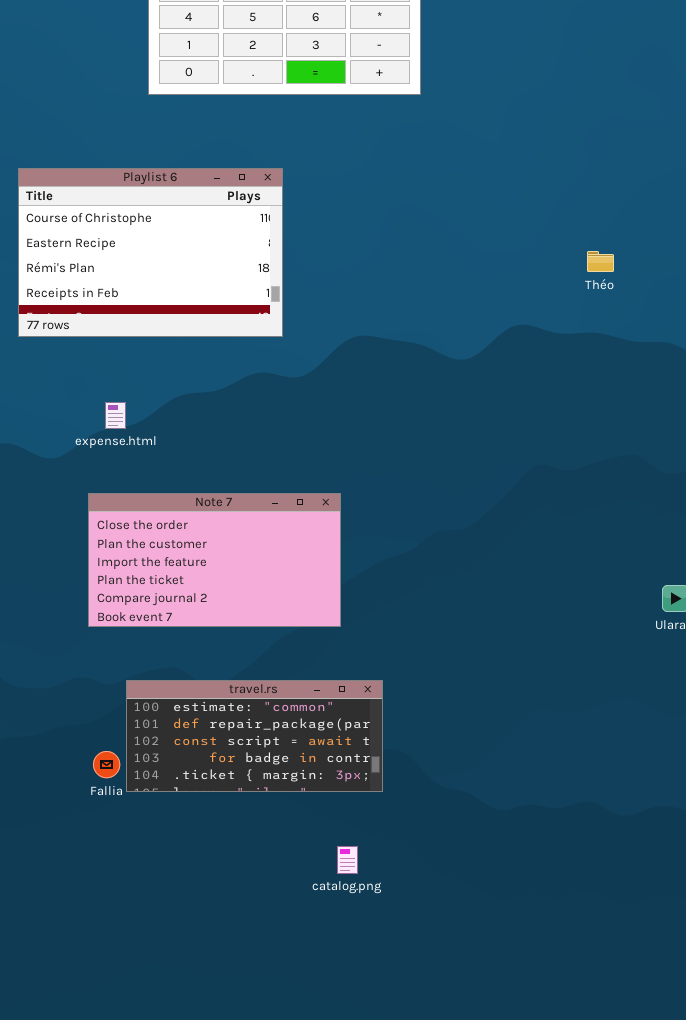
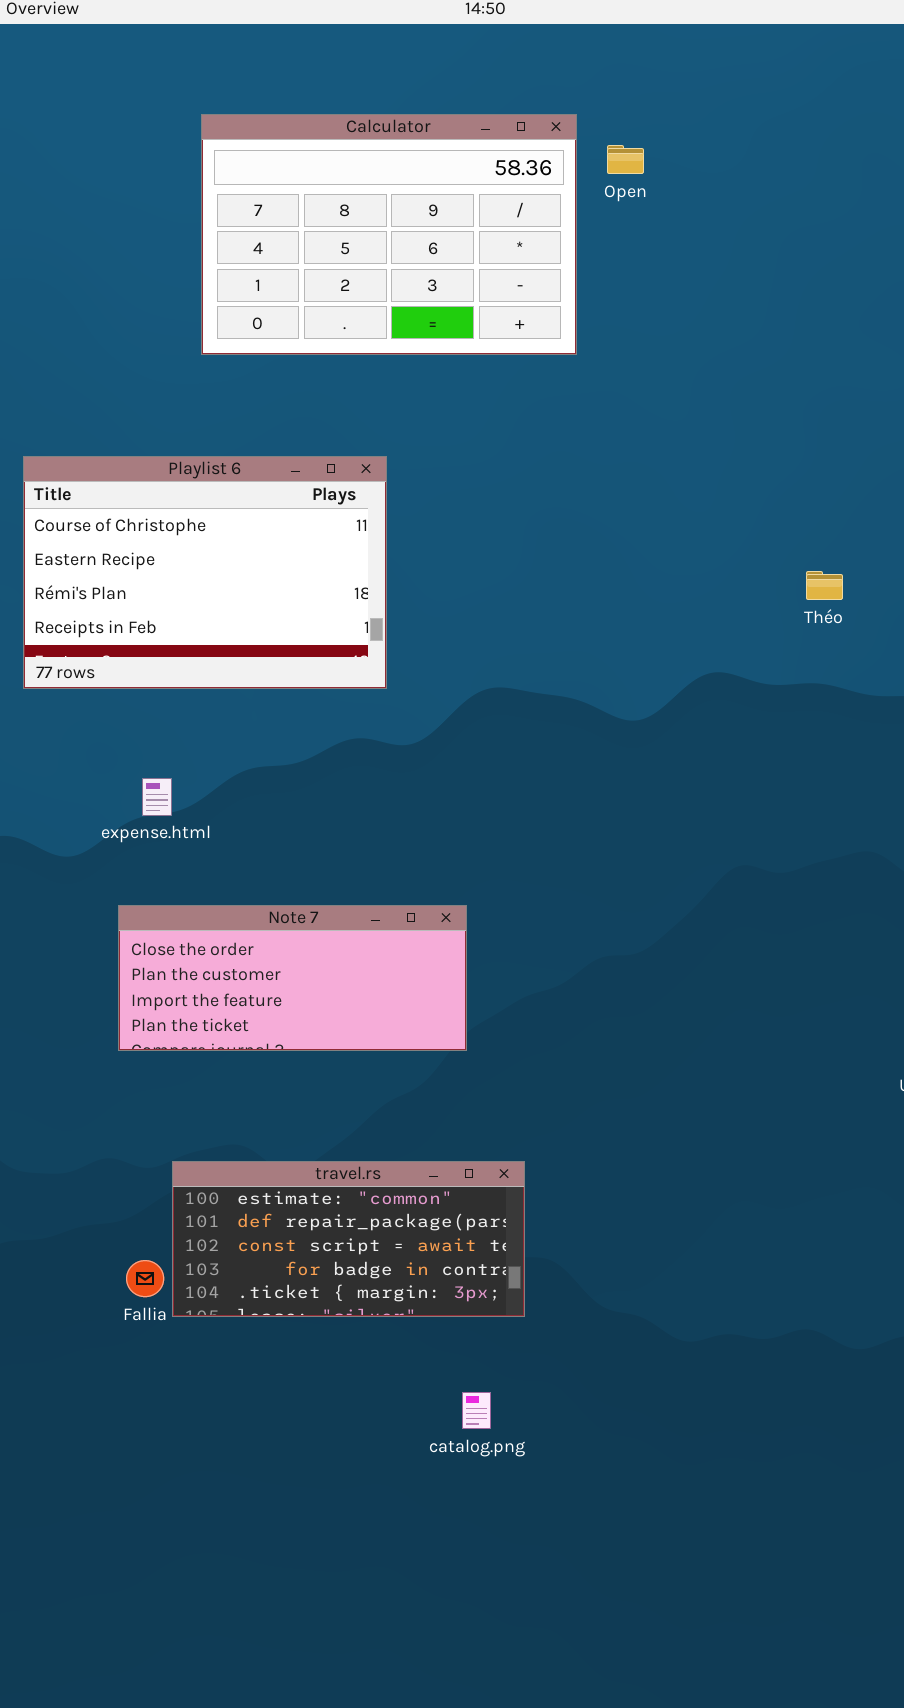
Note 7: [88,493,341,627] -> [118,905,467,1051], resized

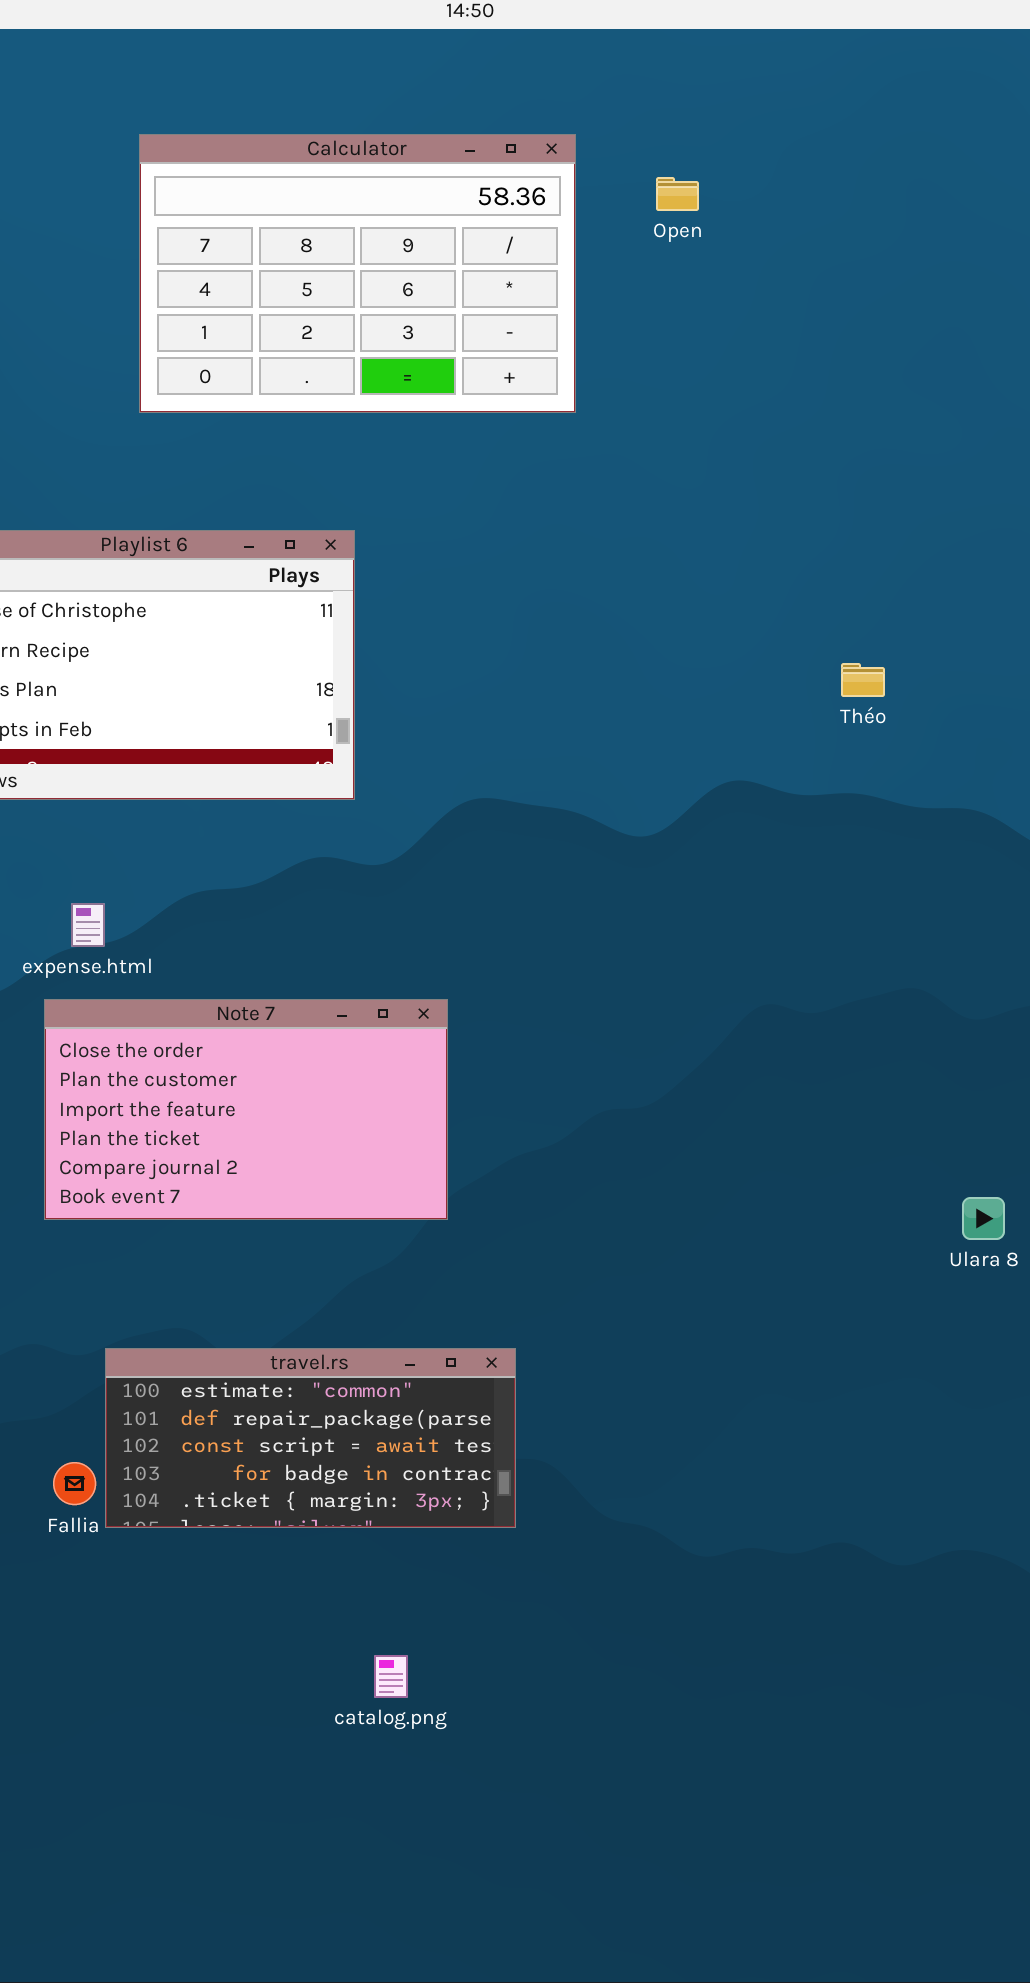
Open: [607,145,644,174] -> [656,177,699,211], moved
Note 7: [118,905,467,1051] -> [44,999,448,1220], resized
catalog.png: [462,1392,491,1429] -> [374,1655,408,1698], moved

